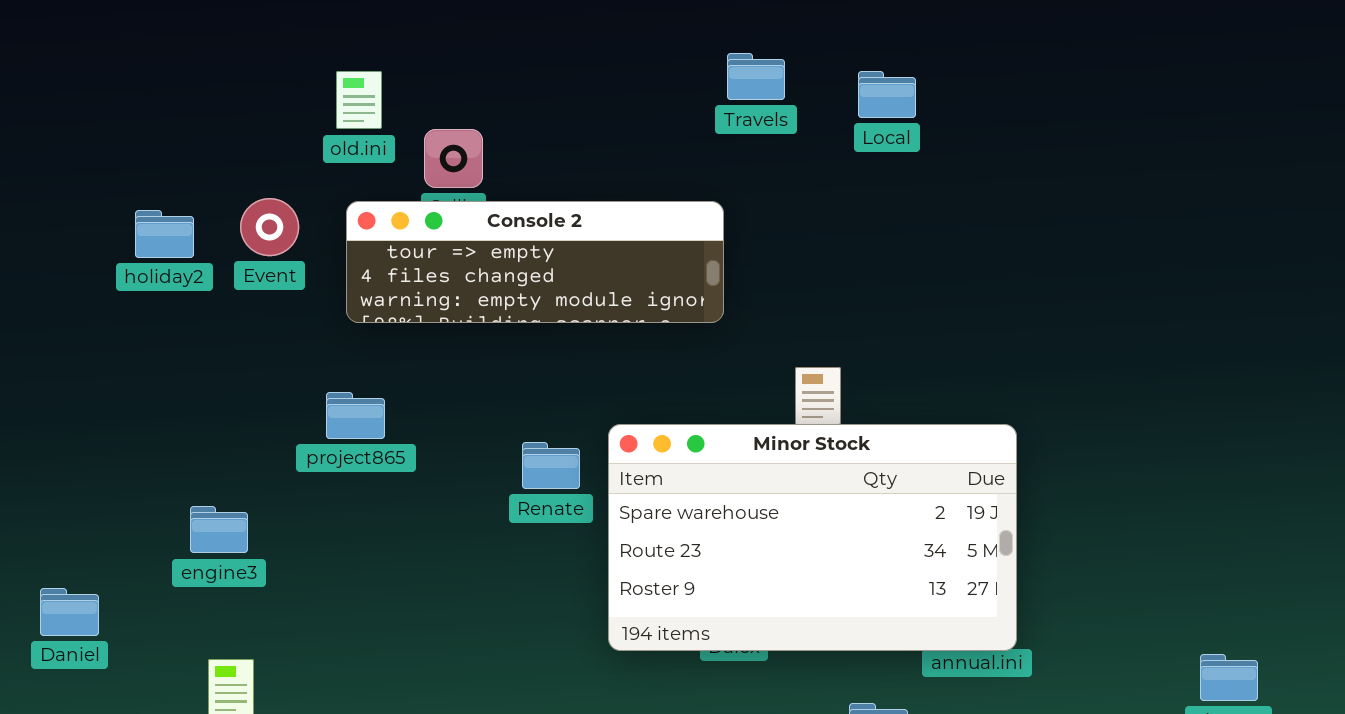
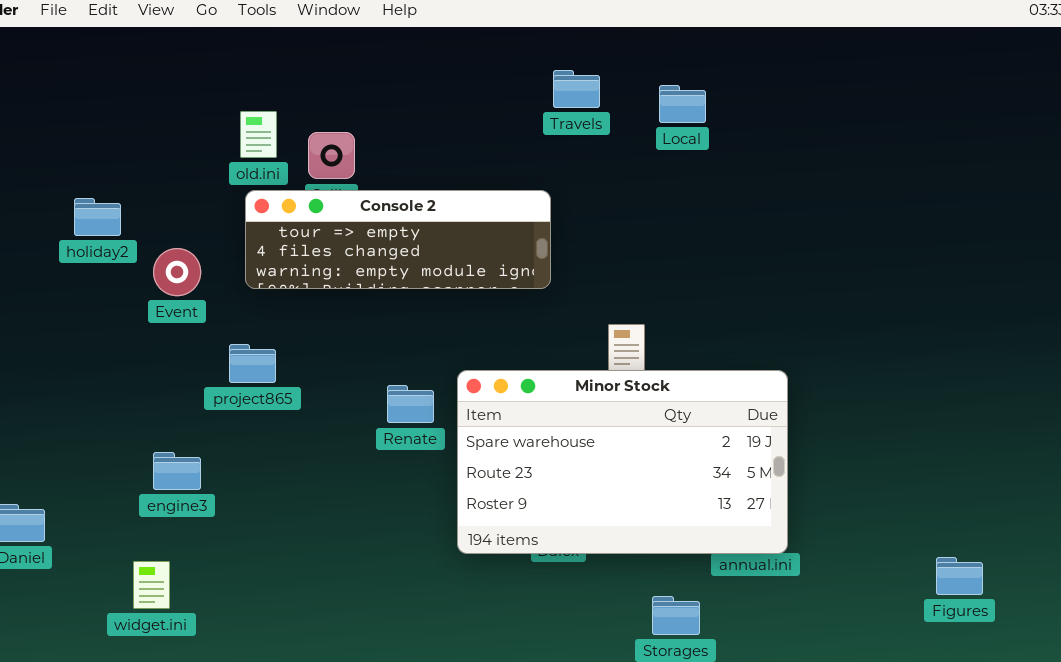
old.ini: [336,71,382,129] -> [240,111,277,158], moved
Event: [240,198,299,256] -> [153,248,201,296], moved
engine3: [190,506,248,553] -> [153,452,201,490], moved

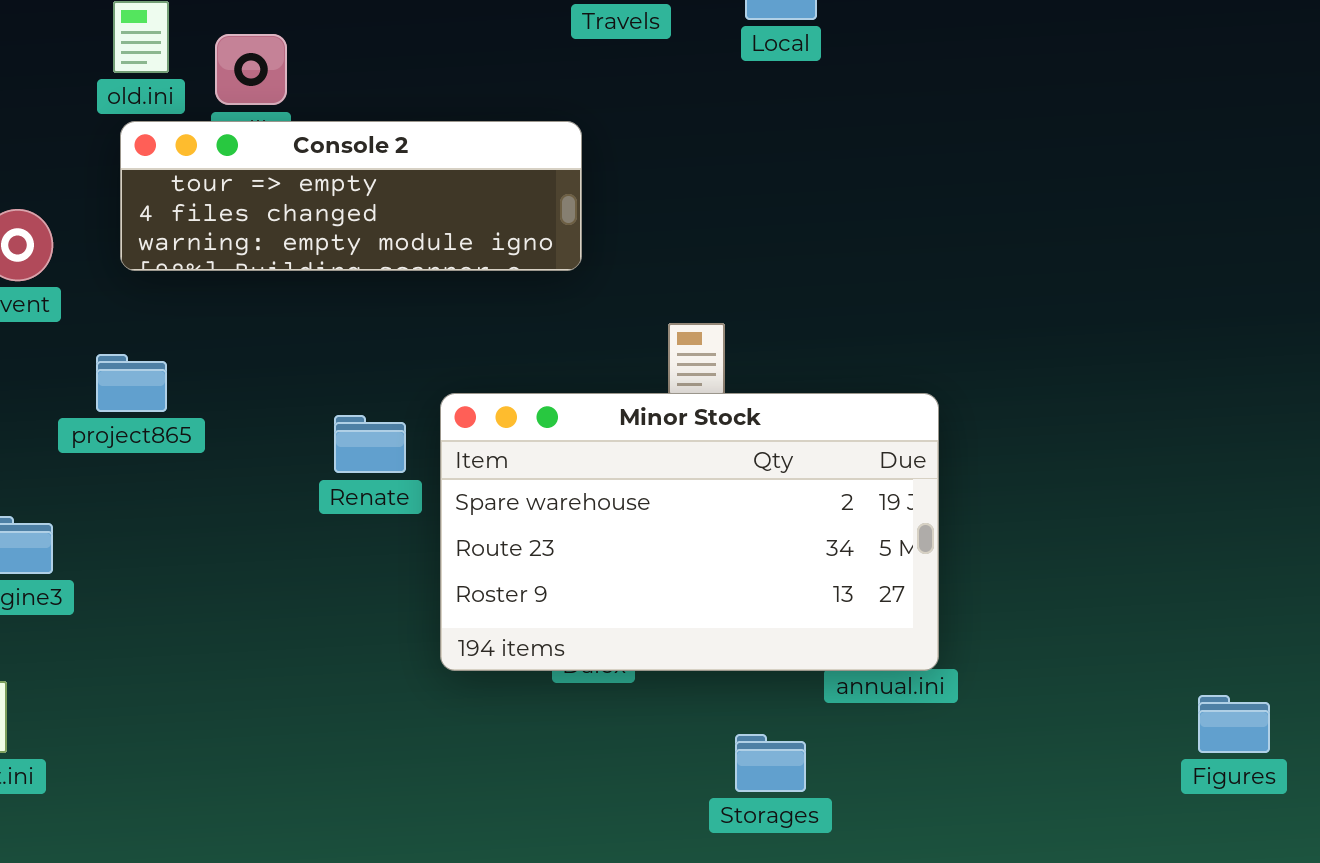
Figures: [936,557,983,595] -> [1198,695,1270,753], moved

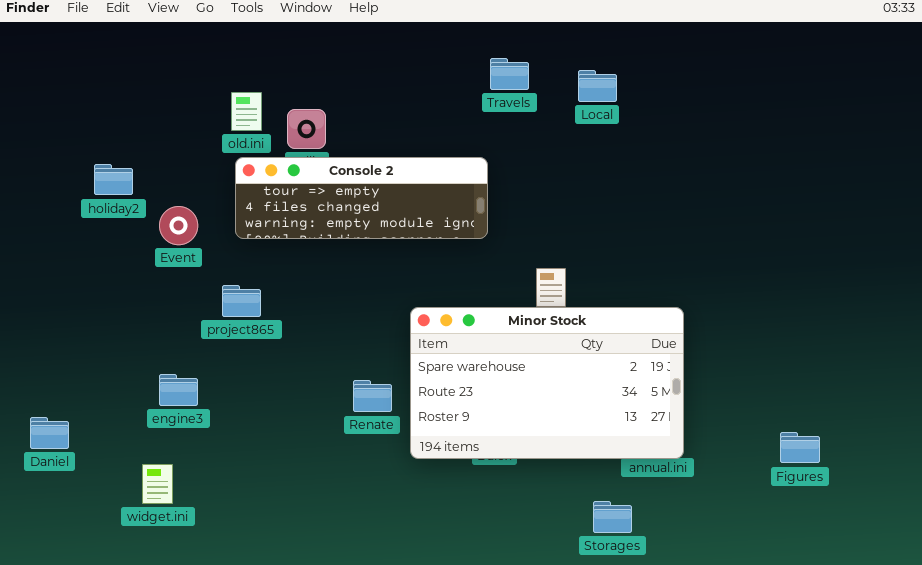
Renate: [334,415,406,473] -> [353,380,392,412], moved
Figures: [1198,695,1270,753] -> [780,432,820,463], moved
Storages: [735,734,806,792] -> [593,501,632,533], moved

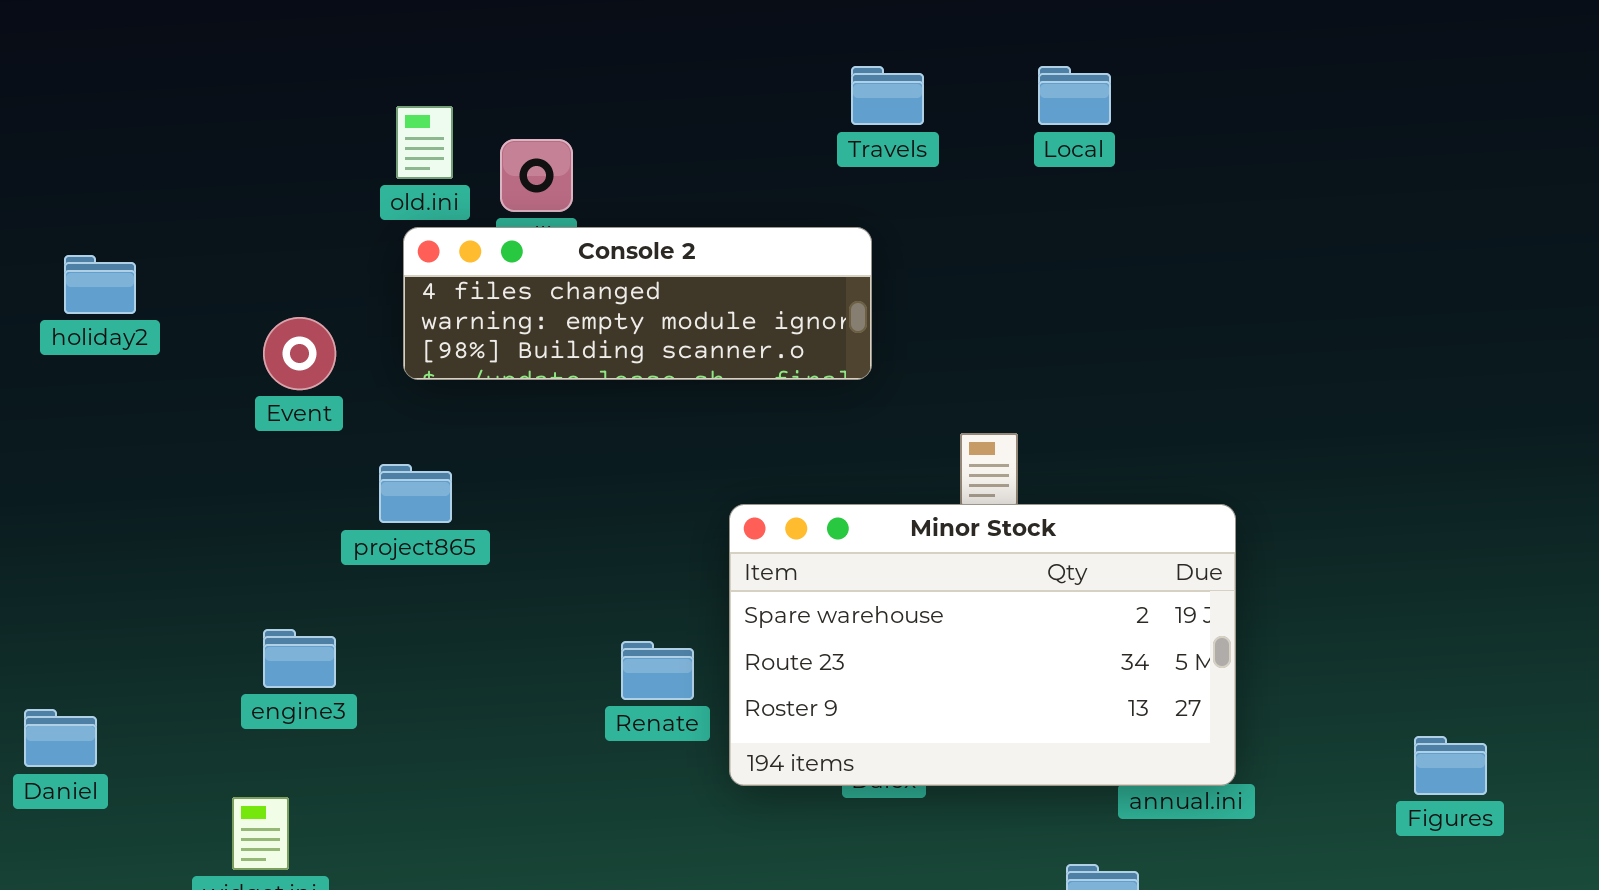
Travels: [490,58,529,90] -> [851,66,924,125], moved
Console 2: [235,157,488,239] -> [403,227,872,380], scrolled down 1 row
holiday2: [94,164,133,195] -> [64,255,136,314], moved

